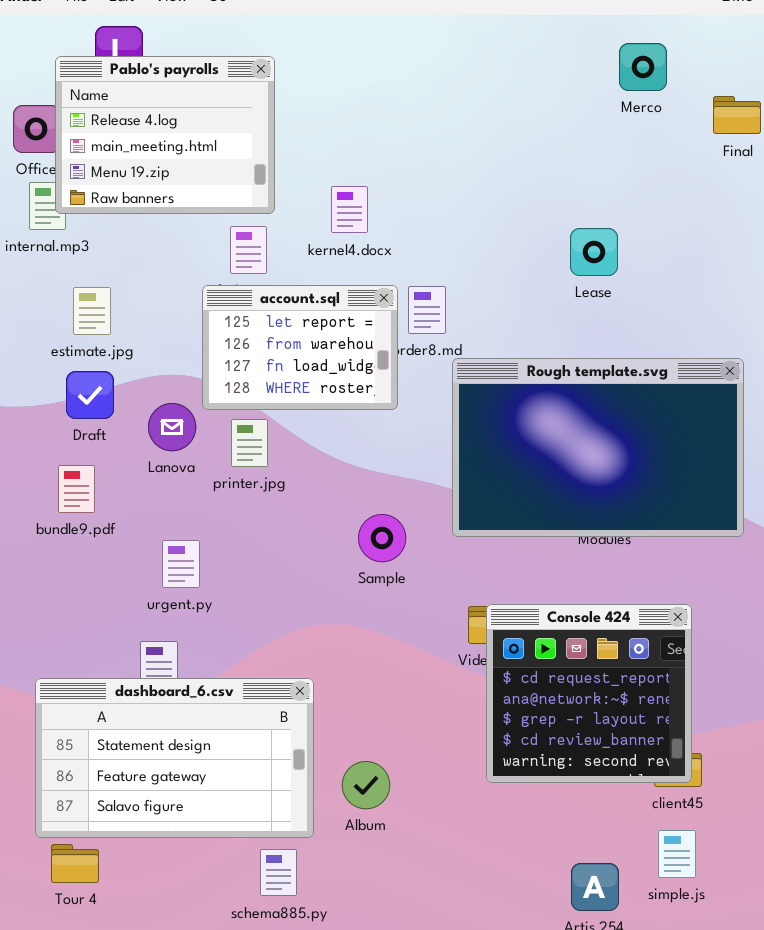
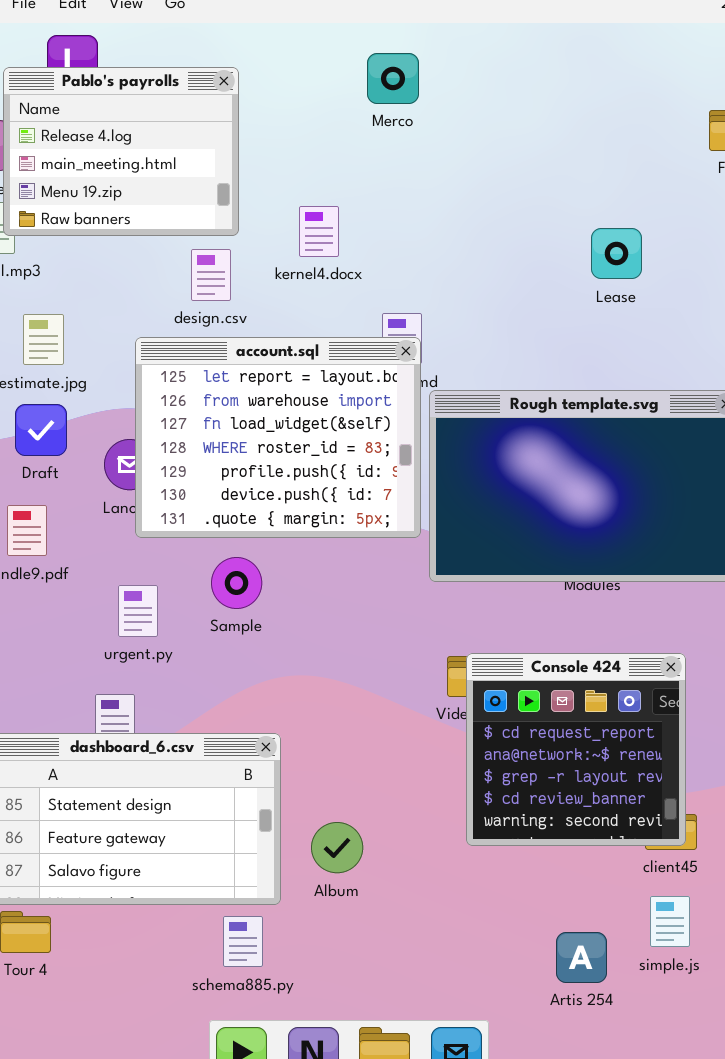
Merco: [619,43,667,91] -> [367,53,419,104], moved
Lease: [570,228,618,276] -> [591,228,642,279], moved
account.sql: [202,285,398,410] -> [135,337,421,538], moved, resized
Sample: [358,514,406,562] -> [211,557,262,609], moved

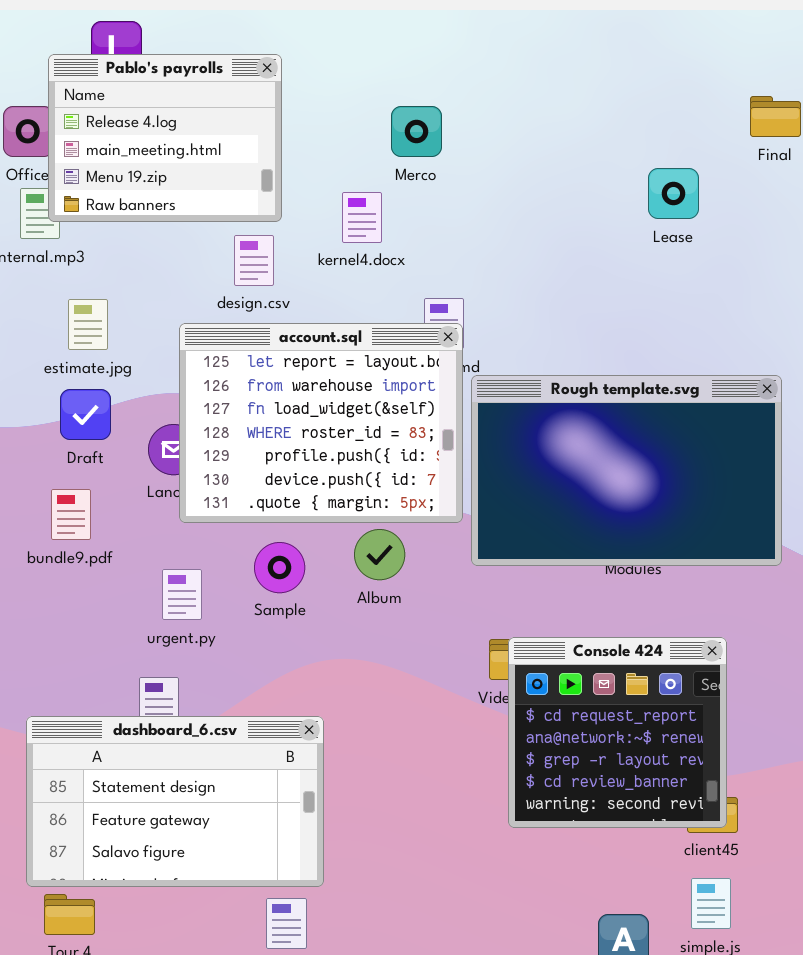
Merco: [367,53,419,104] -> [391,106,442,157], moved
Lease: [591,228,642,279] -> [648,168,699,219], moved
Album: [311,822,363,873] -> [354,529,405,580], moved

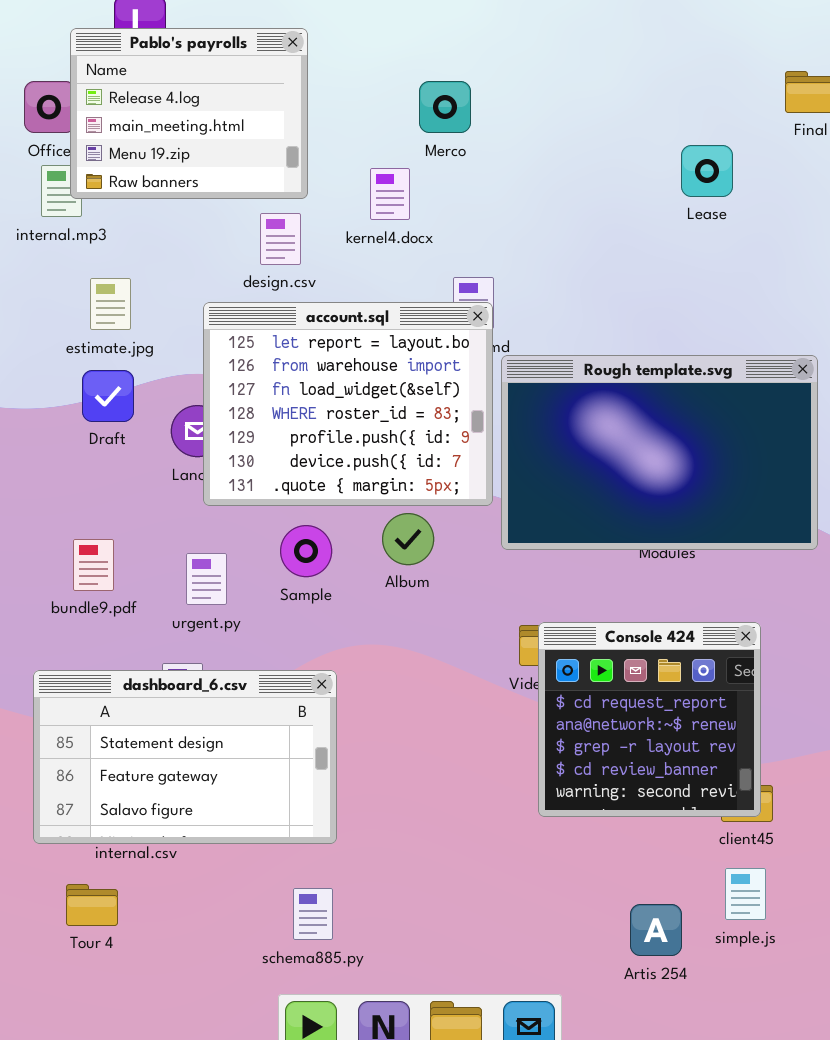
bundle9.pdf: [51,489,91,540] -> [73,539,114,591], moved
dashboard_6.csv: [26,716,324,887] -> [33,670,337,844], moved

